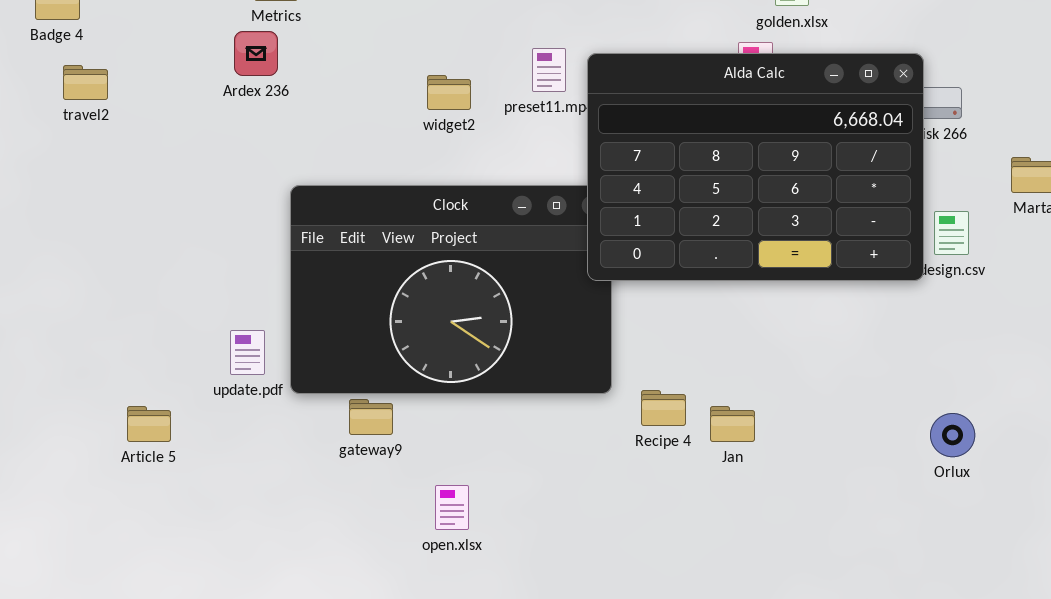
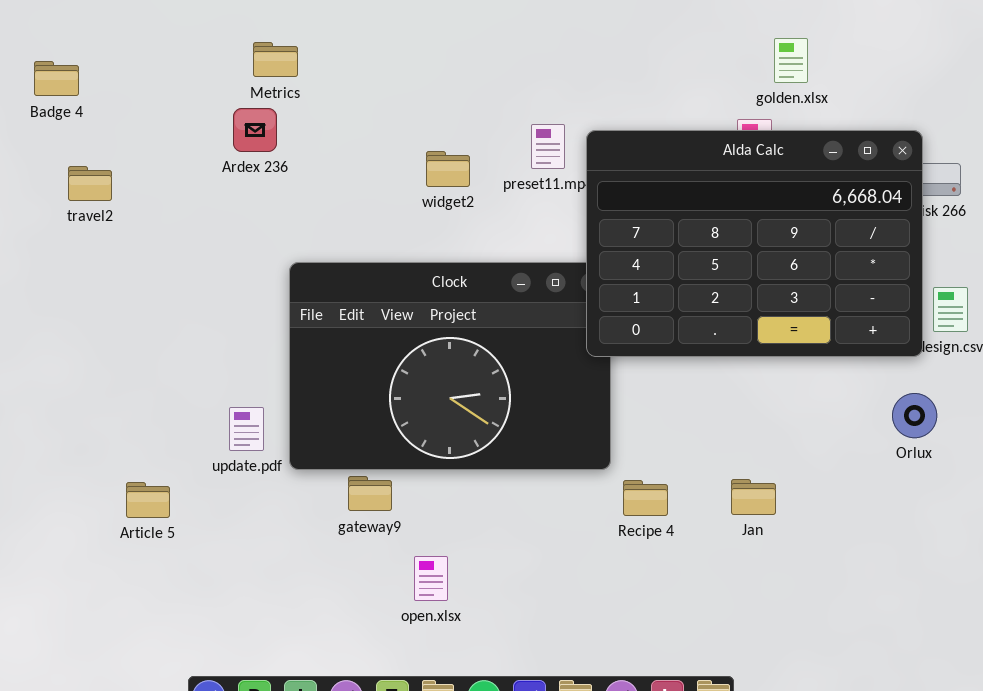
travel2: [63,65,108,100] -> [68,166,112,201], moved
Recipe 4: [641,390,686,426] -> [623,480,668,516], moved
Jan: [710,406,755,442] -> [731,479,776,515], moved
Orlux: [930,413,975,457] -> [892,393,937,438], moved
open.xlsx: [435,485,469,530] -> [414,556,448,601], moved

